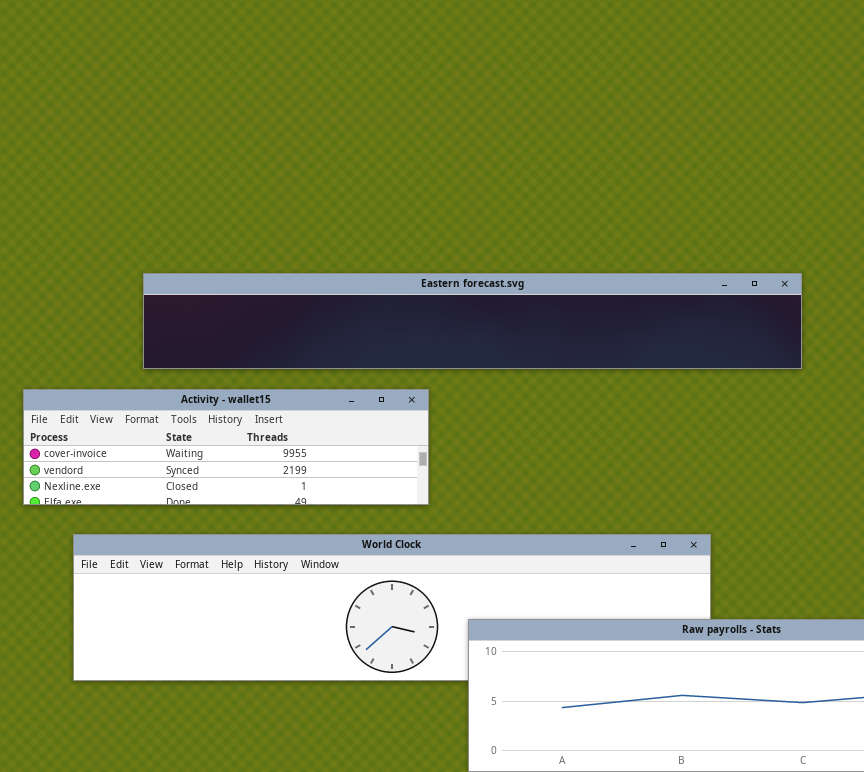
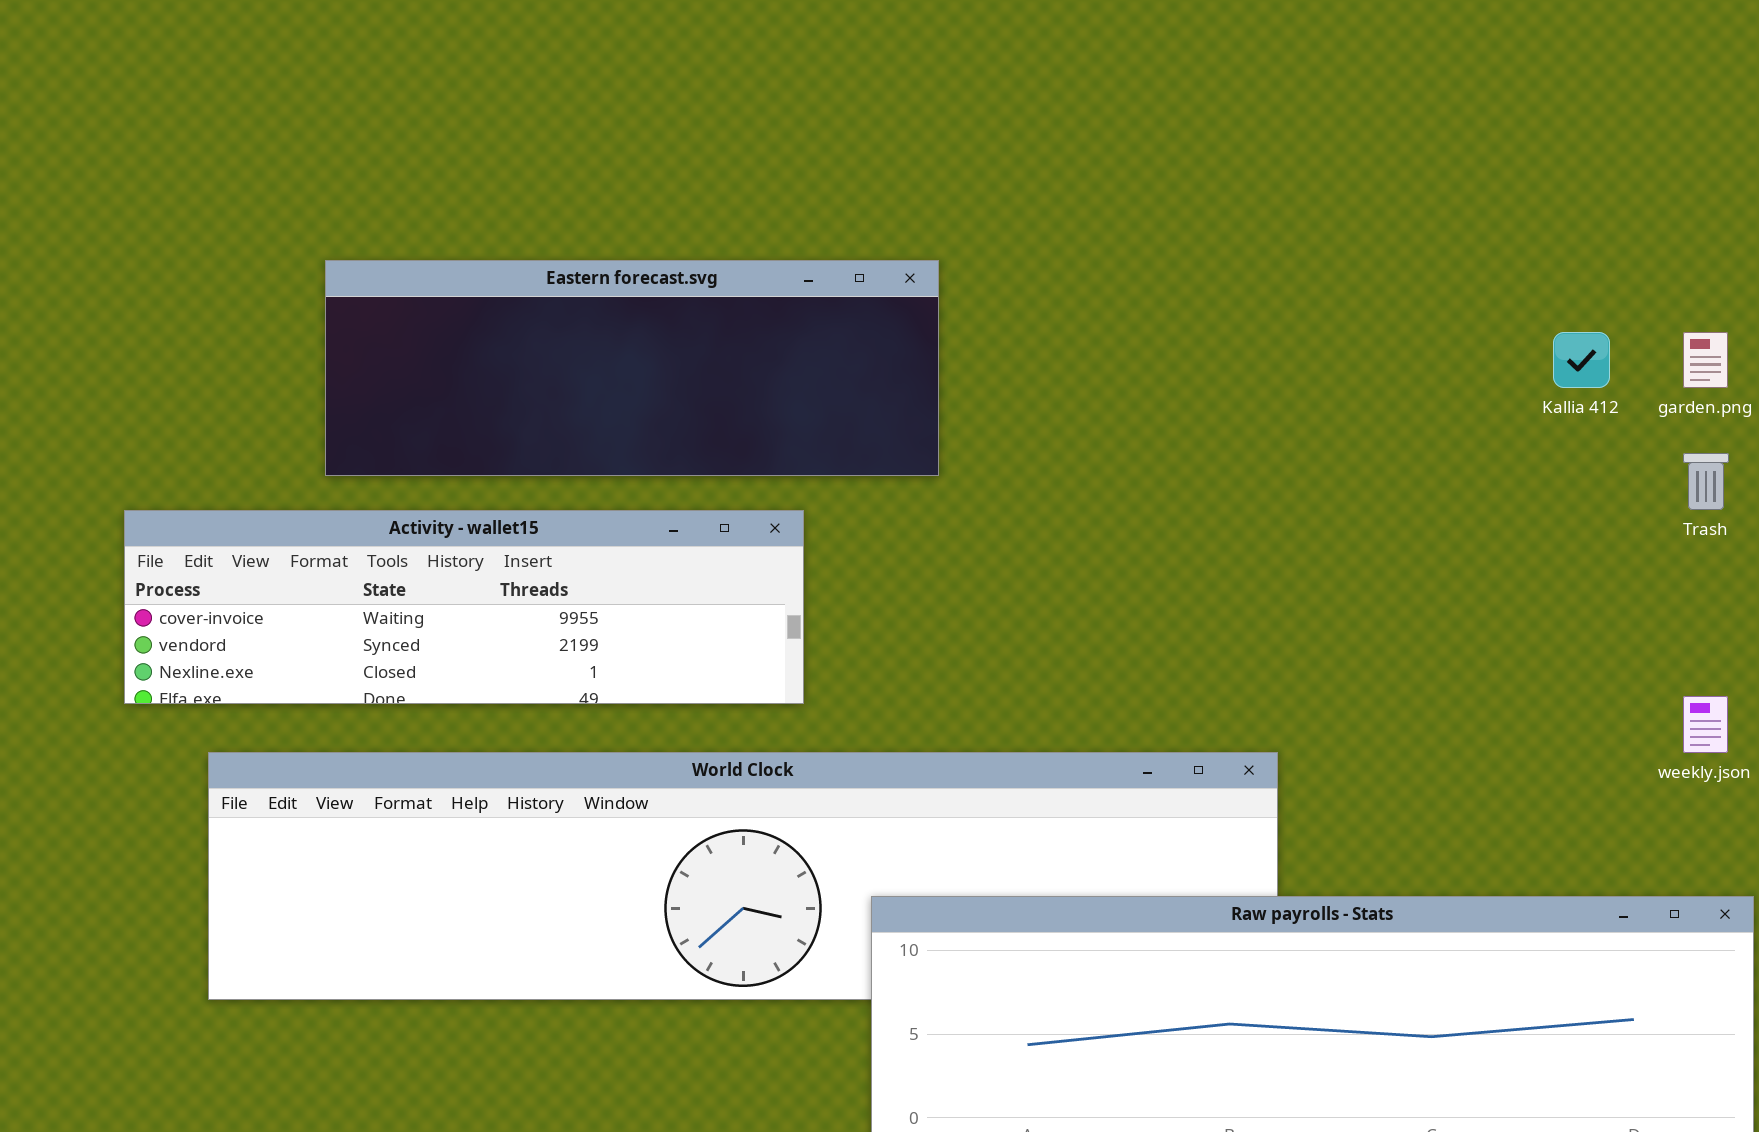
Eastern forecast.svg: [143,273,802,369] -> [325,260,939,476], resized

